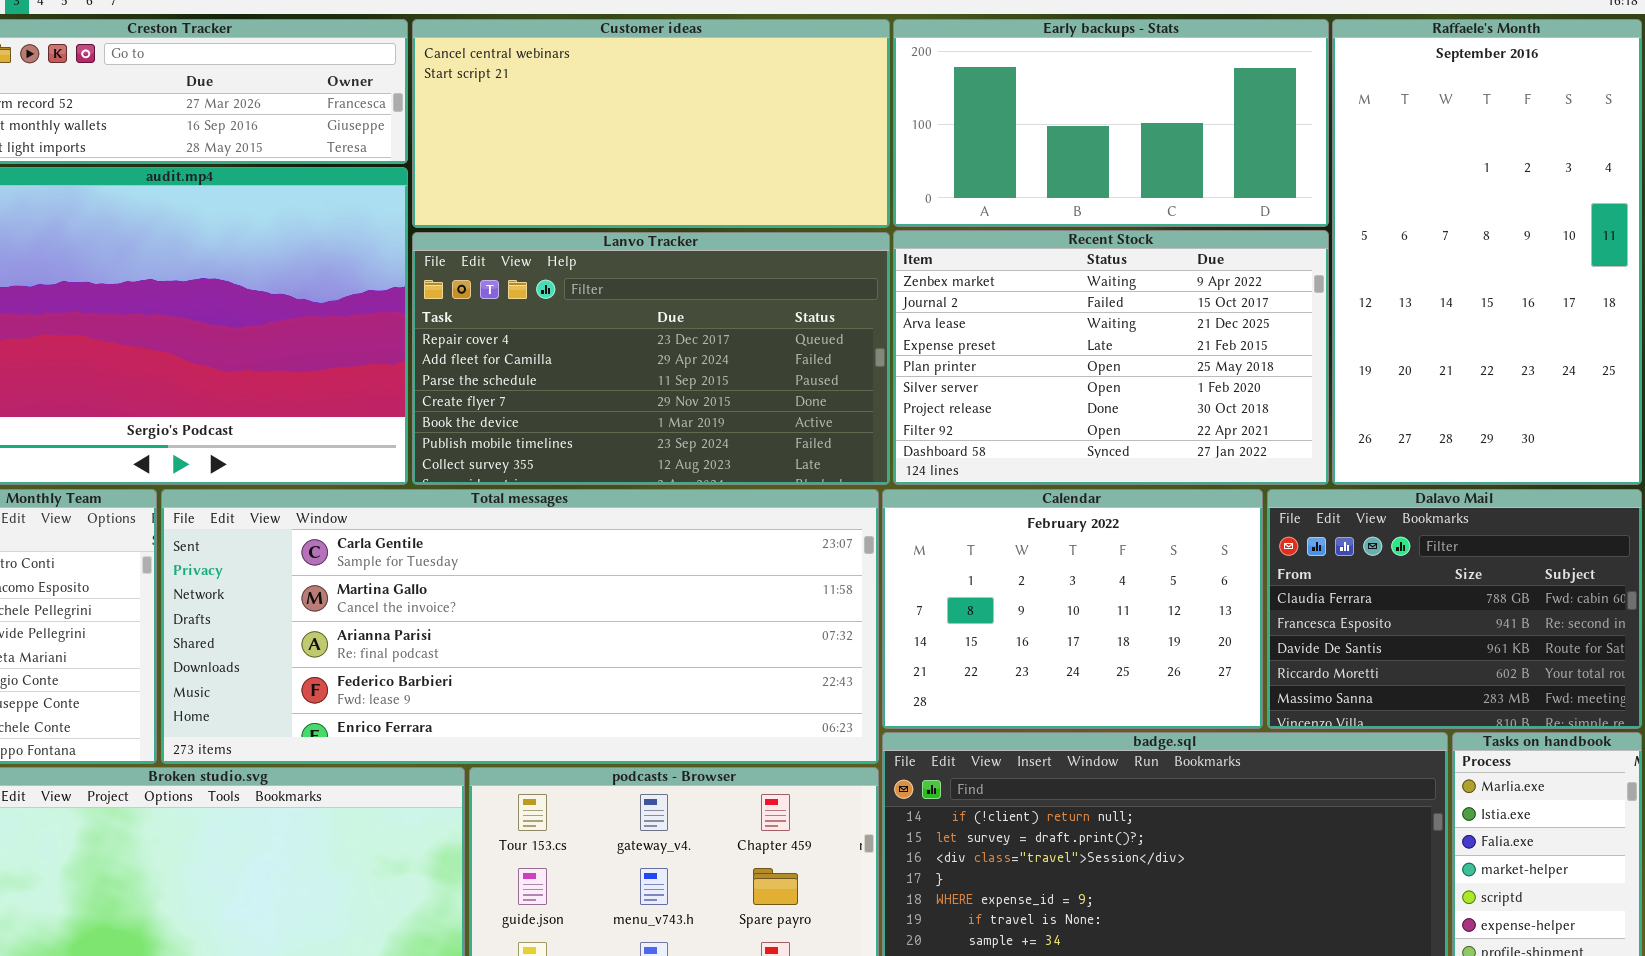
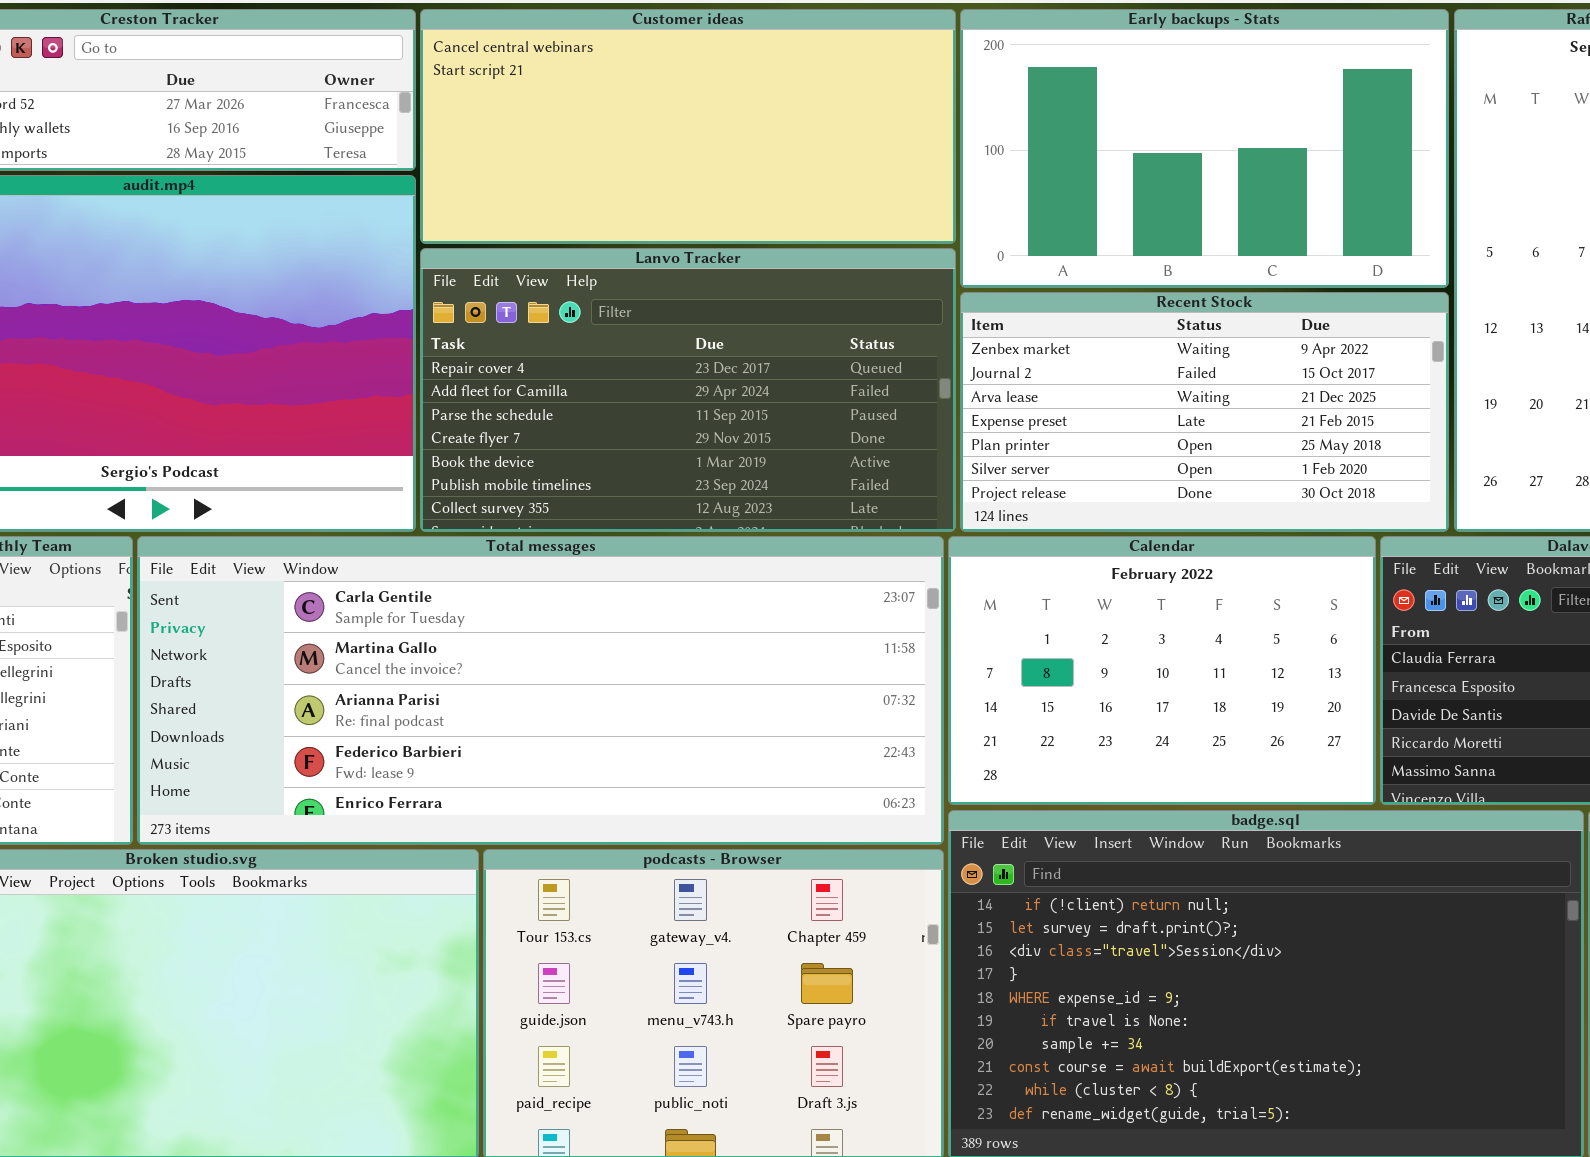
Early backups - Stats: [893,19,1329,227] -> [960,9,1449,288], resized
Recent Stock: [893,230,1329,485] -> [960,292,1449,532], resized

